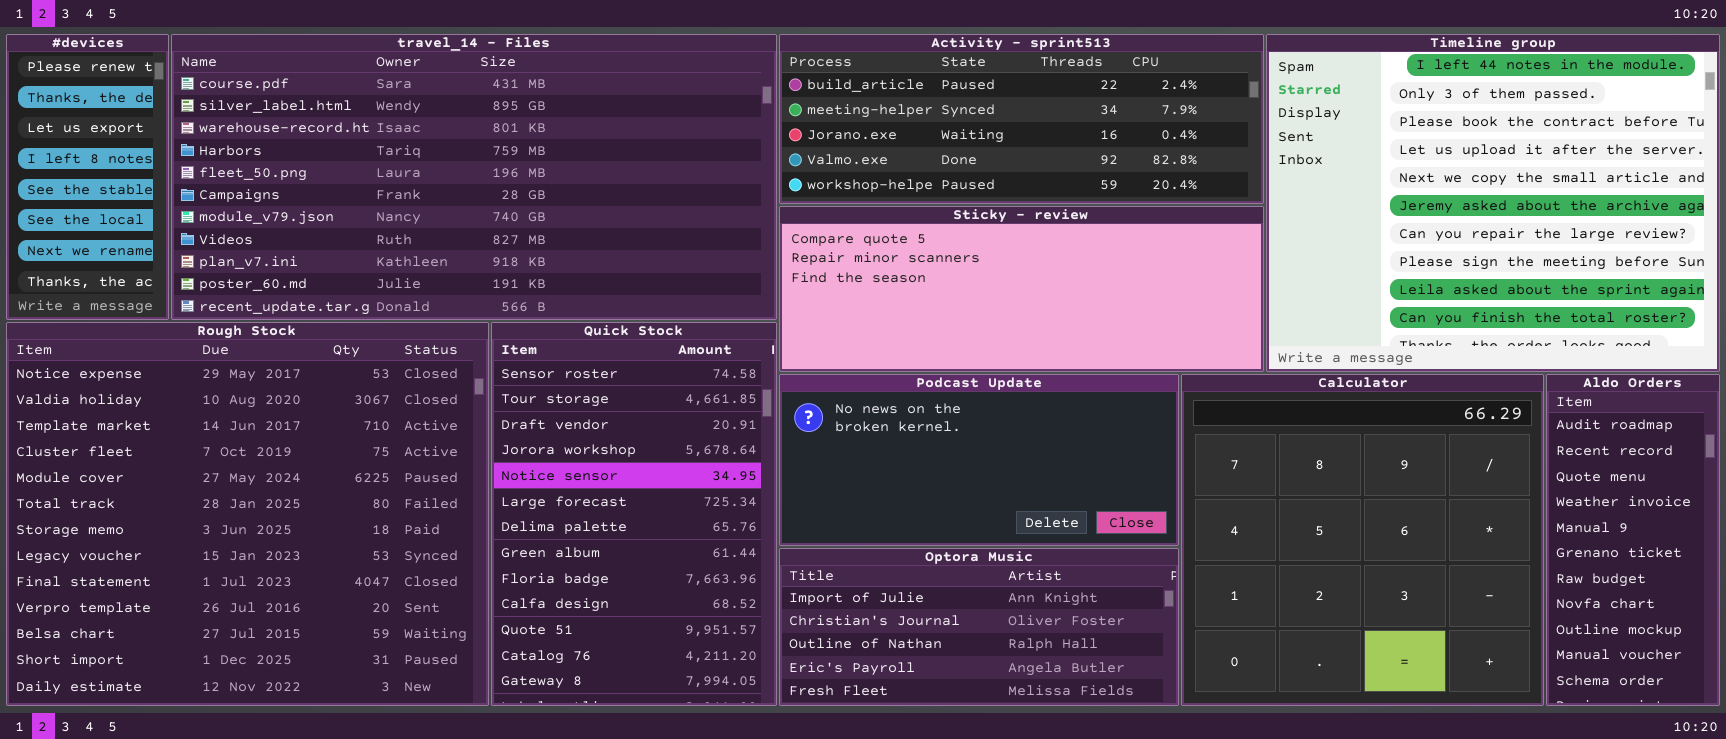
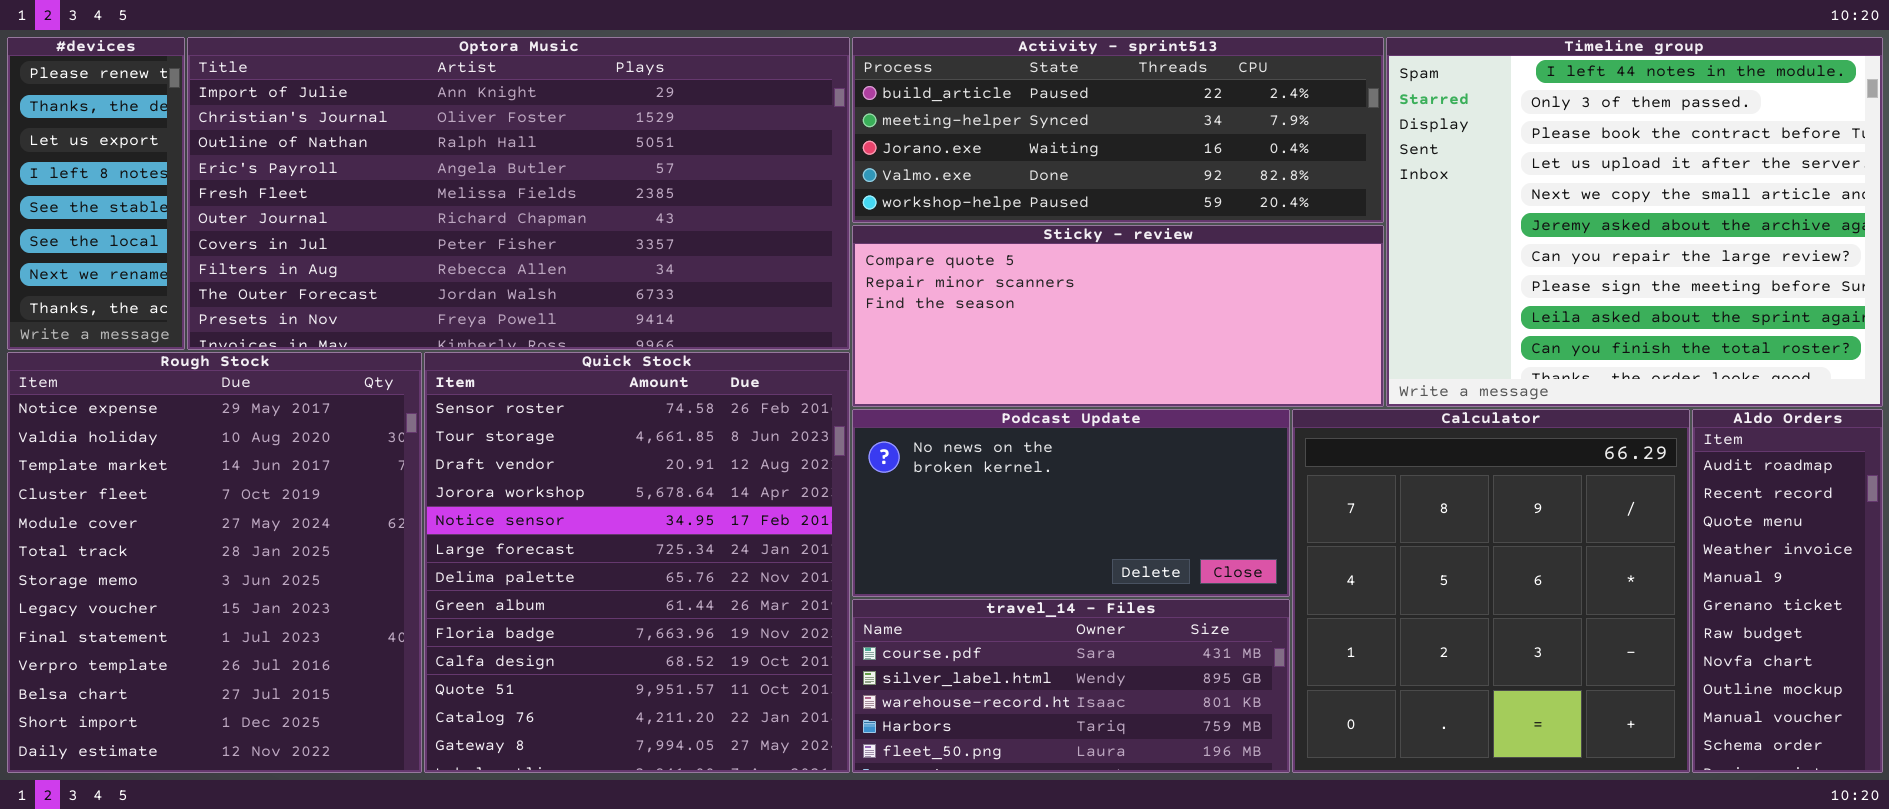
travel_14 - Files: [171,34,777,320] -> [852,599,1290,773], moved, resized
Rough Stock: [6,322,489,706] -> [7,352,422,773], resized
Quick Stock: [491,322,777,706] -> [424,352,850,773], resized
Optora Music: [779,548,1179,706] -> [187,37,850,350], moved, resized

